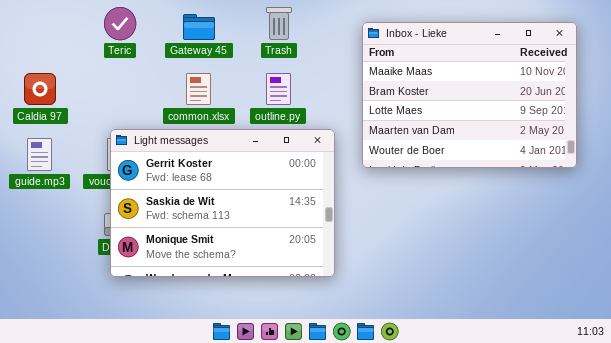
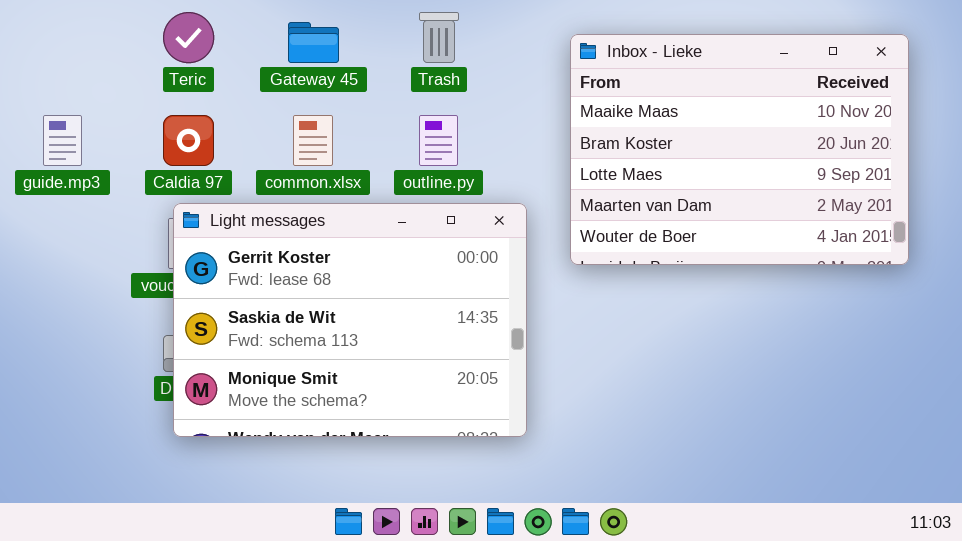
Caldia 97: [24,73,56,105] -> [163,115,214,166], moved
guide.mp3: [27,138,52,171] -> [43,115,82,166], moved

